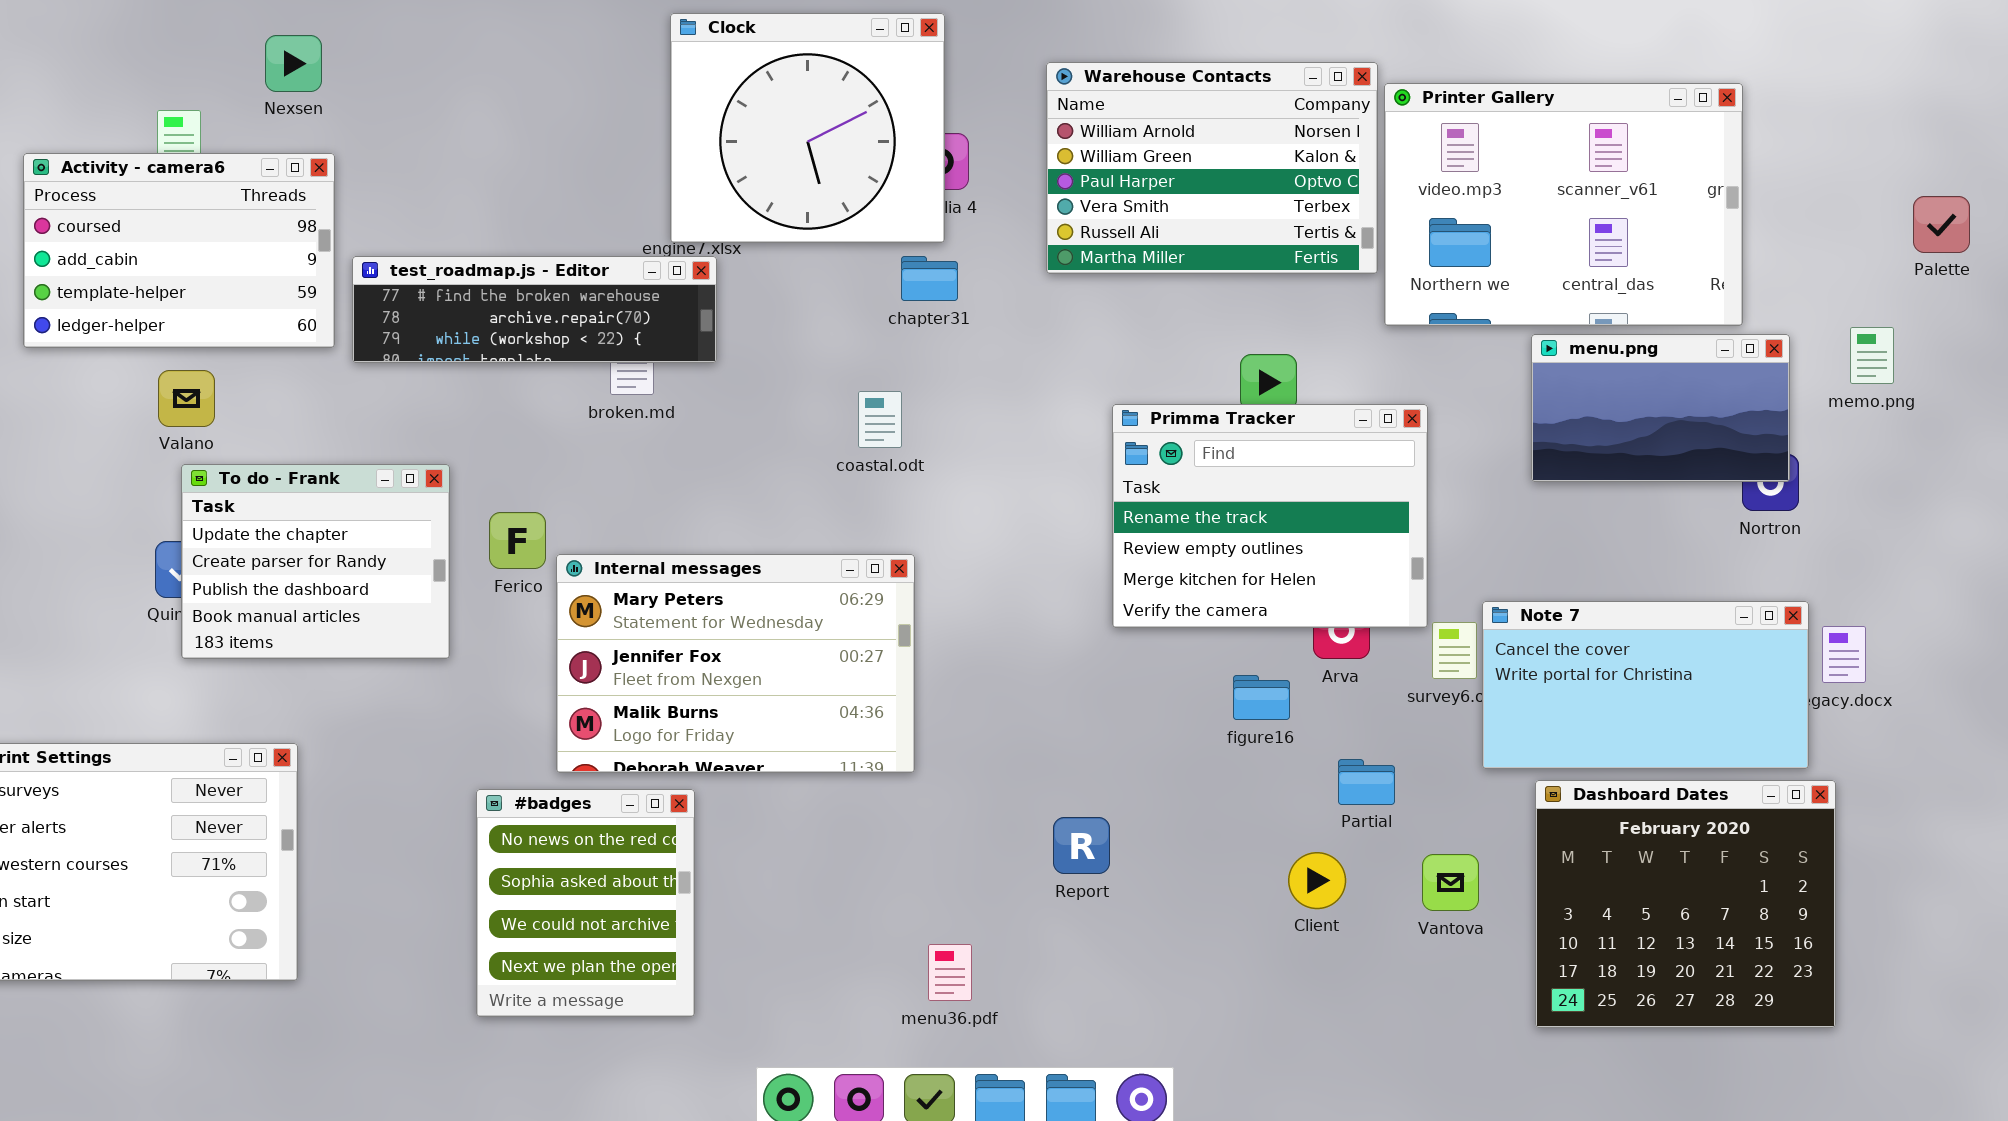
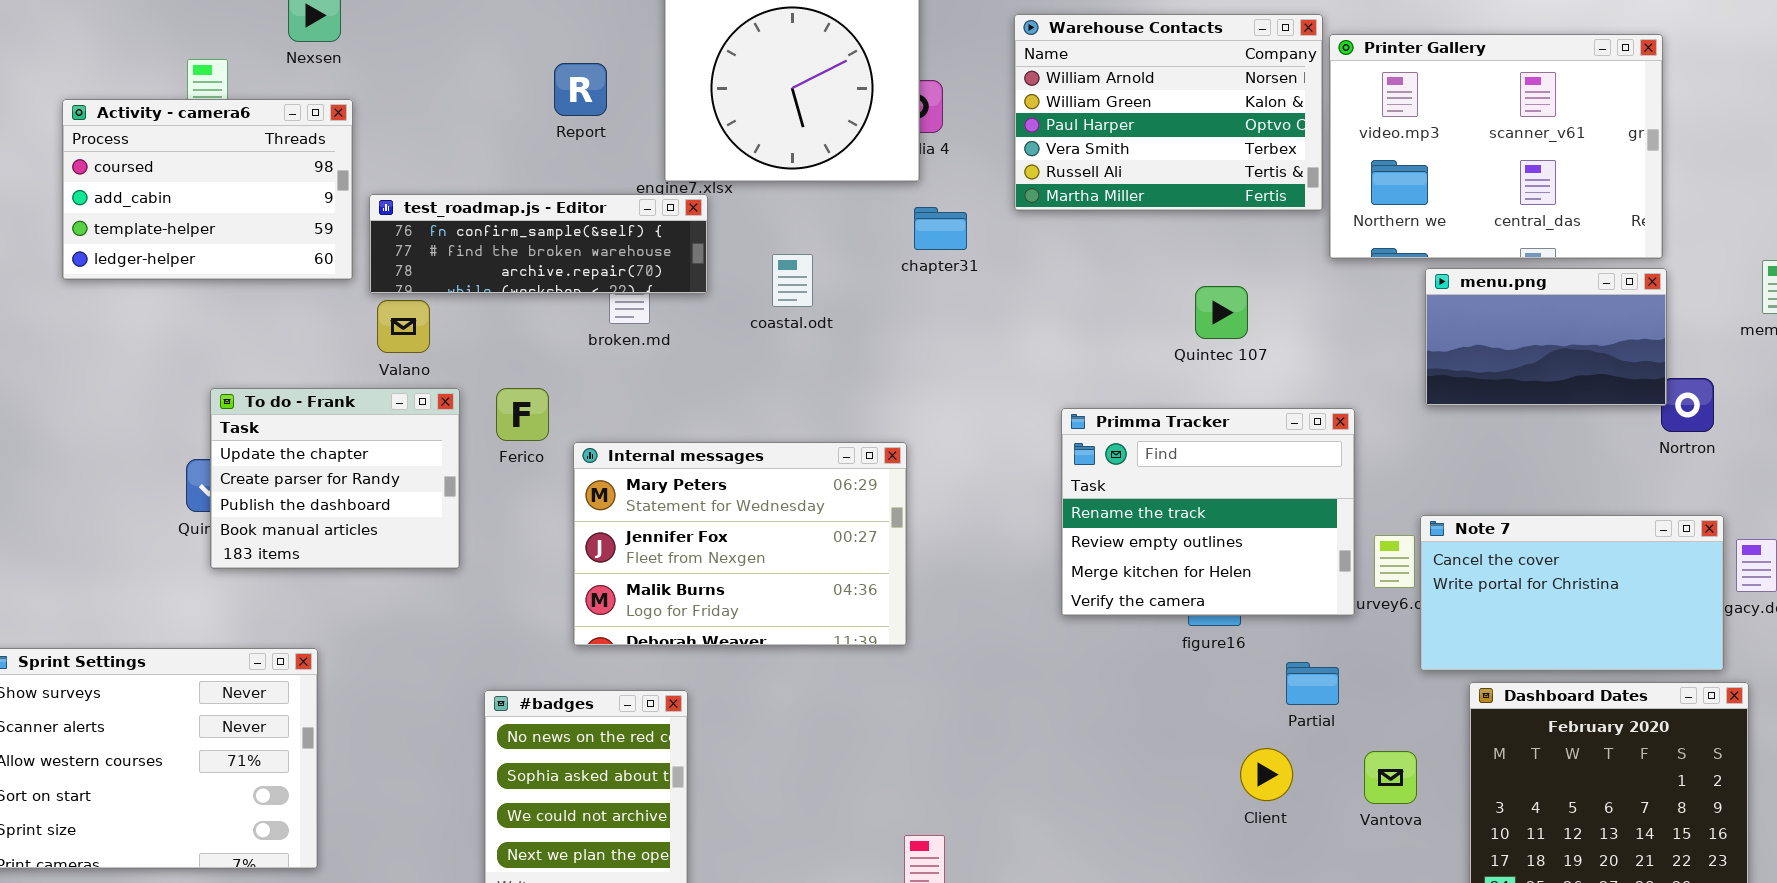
test_roadmap.js - Editor: [352,256,717,363] -> [369,194,708,294], scrolled up 1 row
chapter31: [901,256,958,301] -> [914,207,967,250], moved
menu.png: [1531,334,1790,482] -> [1425,268,1667,406], moved
Valano: [158,370,215,427] -> [377,300,430,353], moved
coastal.odt: [858,391,902,448] -> [772,254,813,307], moved
Primma Tracker: [1112,404,1428,628] -> [1061,408,1355,616], moved
Ferico: [489,512,546,569] -> [496,388,549,441], moved
Internal messages: [556,554,915,773] -> [573,442,907,646], moved
Report: [1053,817,1110,874] -> [554,63,607,116], moved

